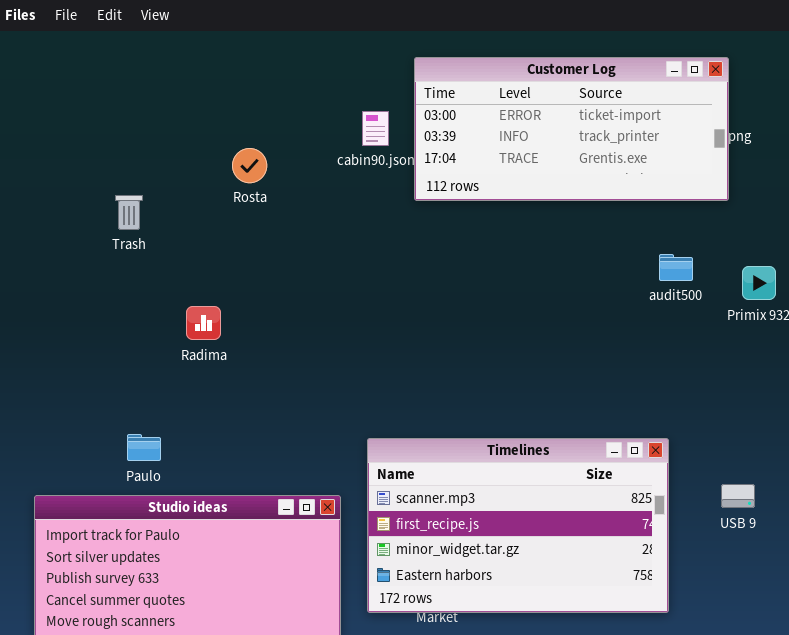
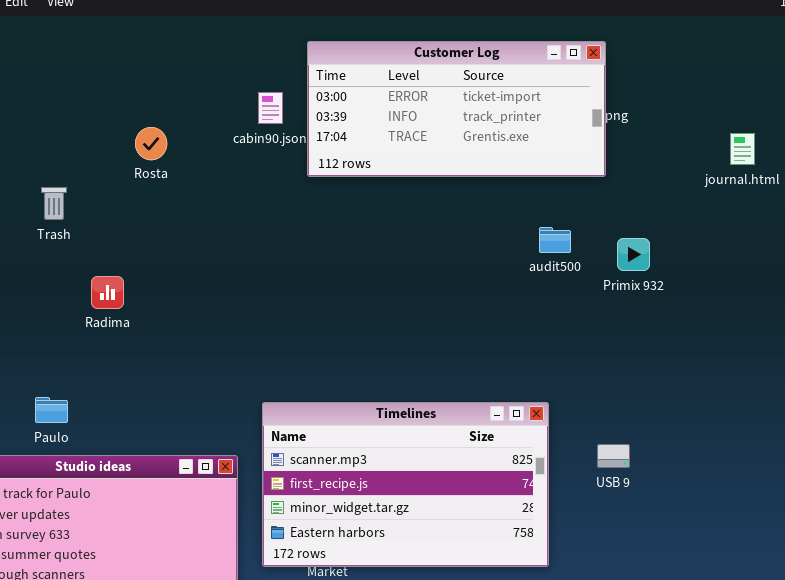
Trash: [115,195,143,230] -> [41,187,67,220], moved

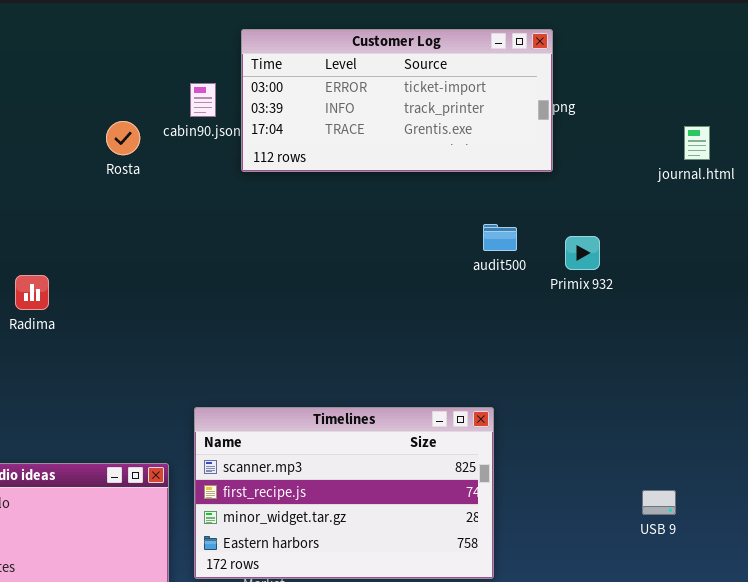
Rosta: [135,127,167,160] -> [106,121,140,155], moved
USB 9: [597,444,630,468] -> [642,490,676,515], moved

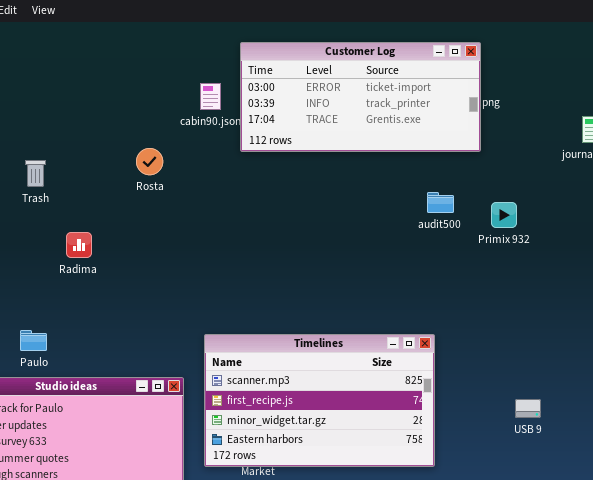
Rosta: [106,121,140,155] -> [136,148,163,175], moved
USB 9: [642,490,676,515] -> [515,399,541,418], moved

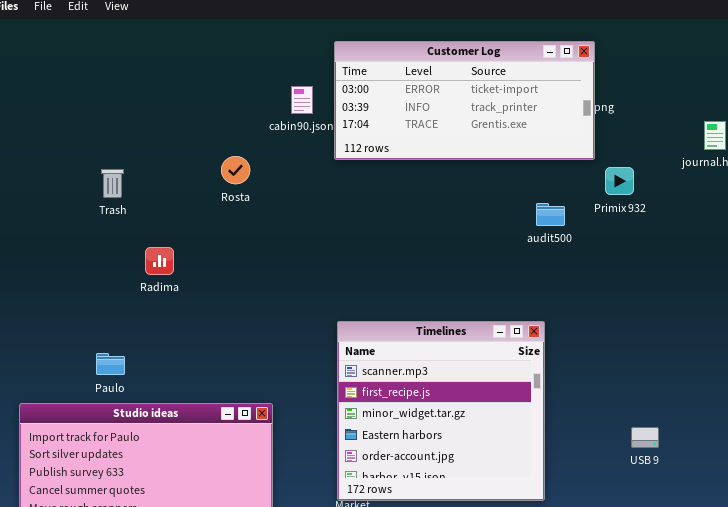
Primix 932: [491,202,517,228] -> [605,167,634,195], moved
Timelines: [204,334,435,467] -> [337,321,545,501], resized

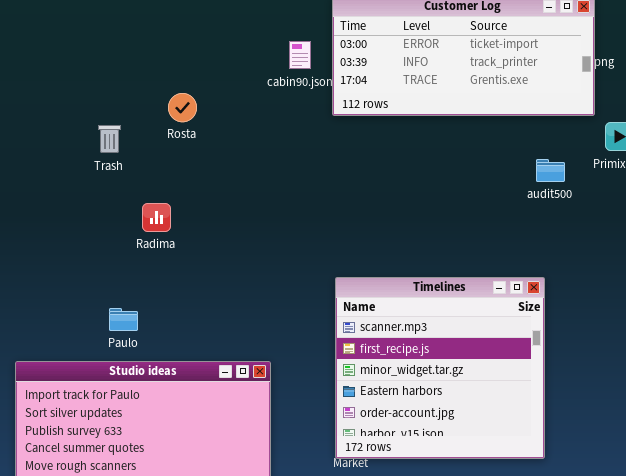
Rosta: [221,156,250,184] -> [168,93,197,122], moved
Paulo: [96,353,125,375] -> [109,308,138,331], moved

